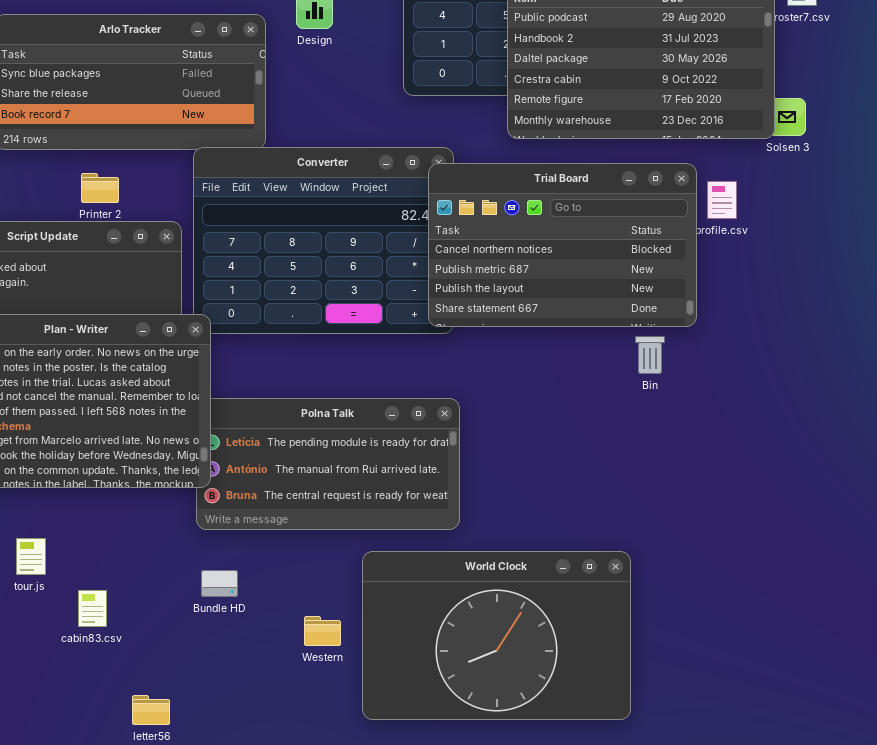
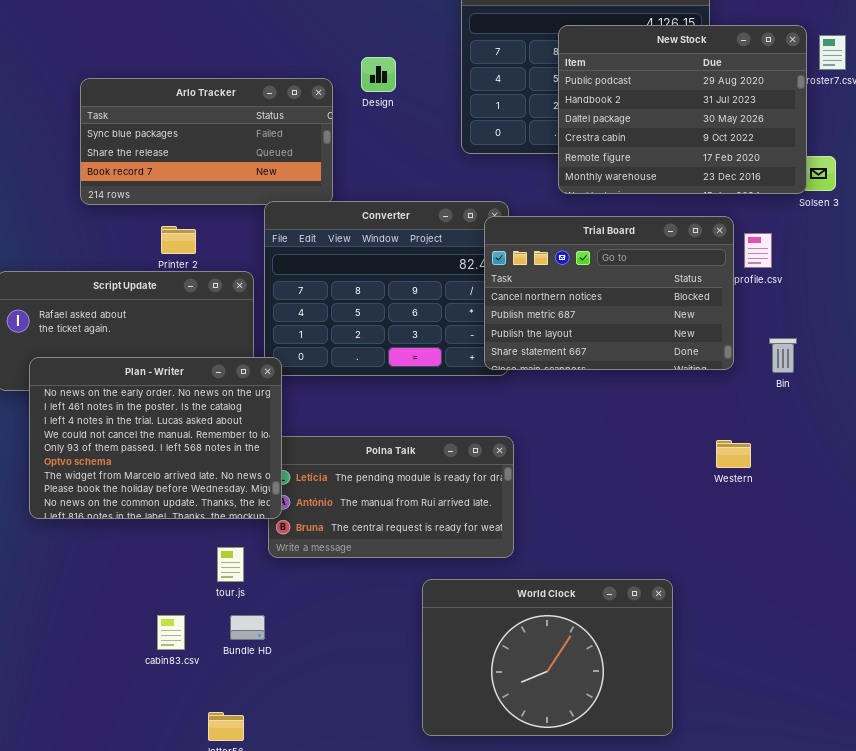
Bin: [635,336,665,374] -> [769,338,797,373], moved
tour.js: [16,538,46,575] -> [217,547,244,582], moved
Bundle HD: [201,570,238,597] -> [230,615,265,640], moved
Western: [304,616,341,646] -> [716,440,751,468], moved

